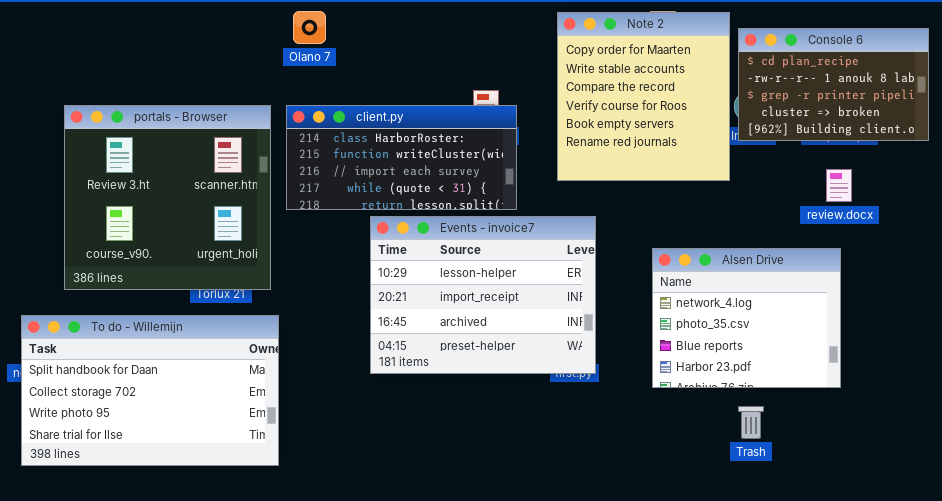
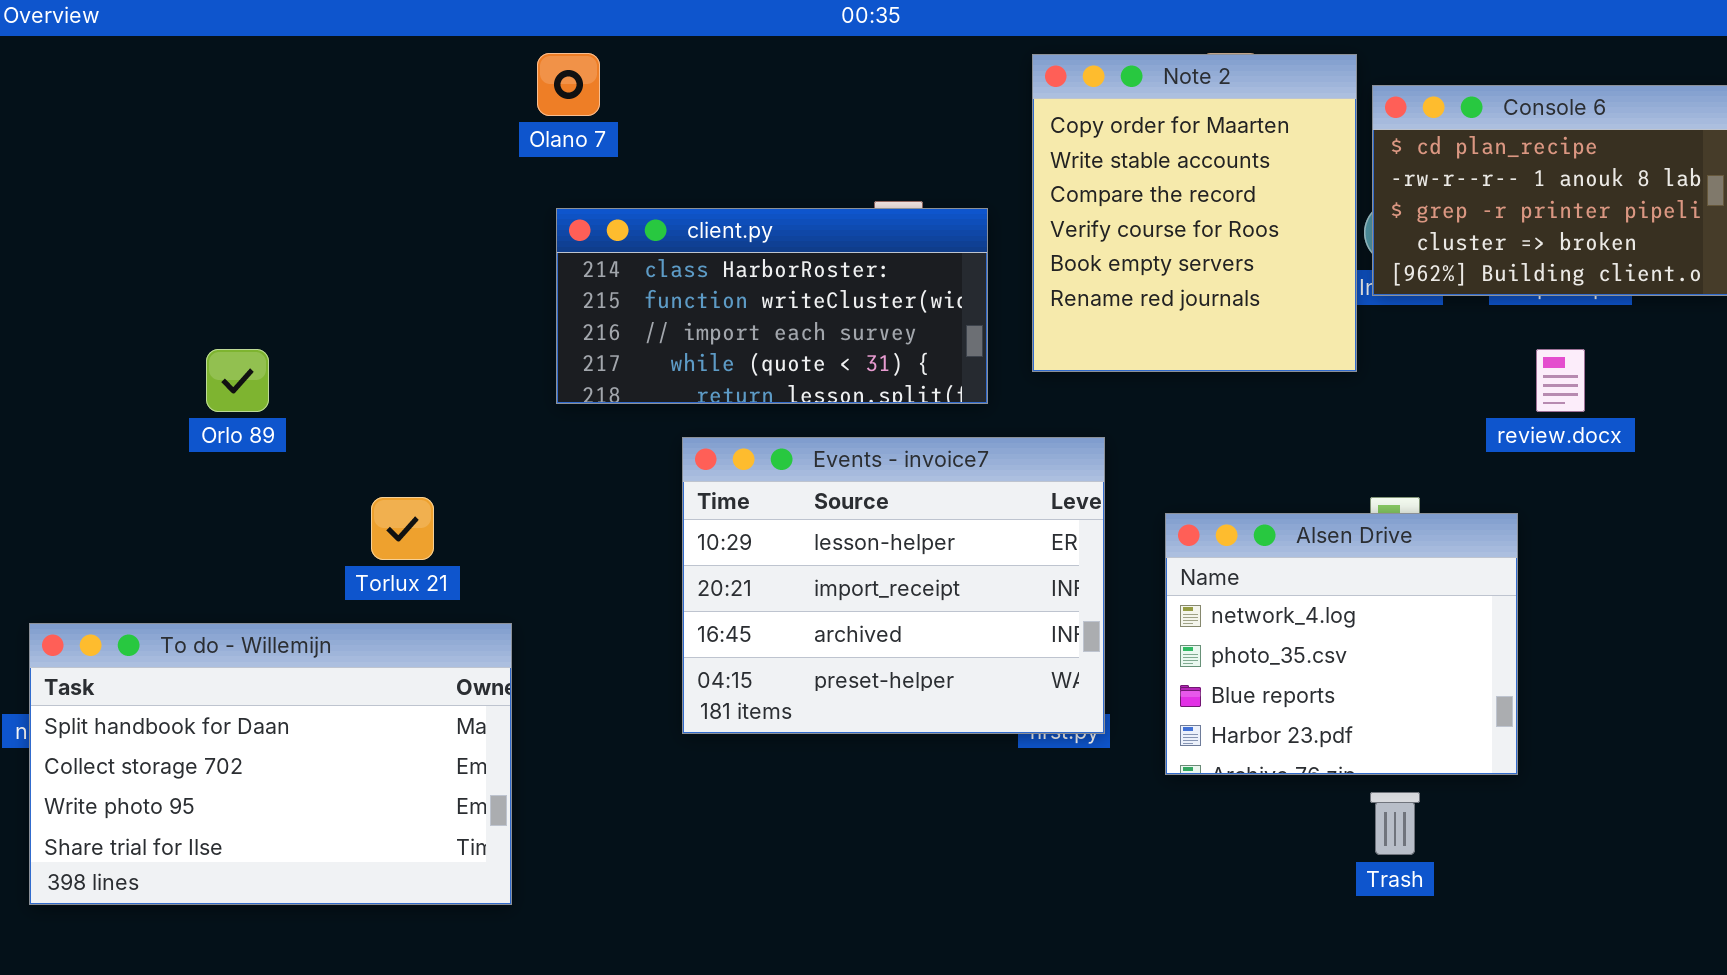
portals - Browser: [64,105,271,290] -> none, closed
client.py: [286,105,517,210] -> [556,208,988,404], moved
Alsen Drive: [652,248,841,388] -> [1165,513,1518,775], moved

